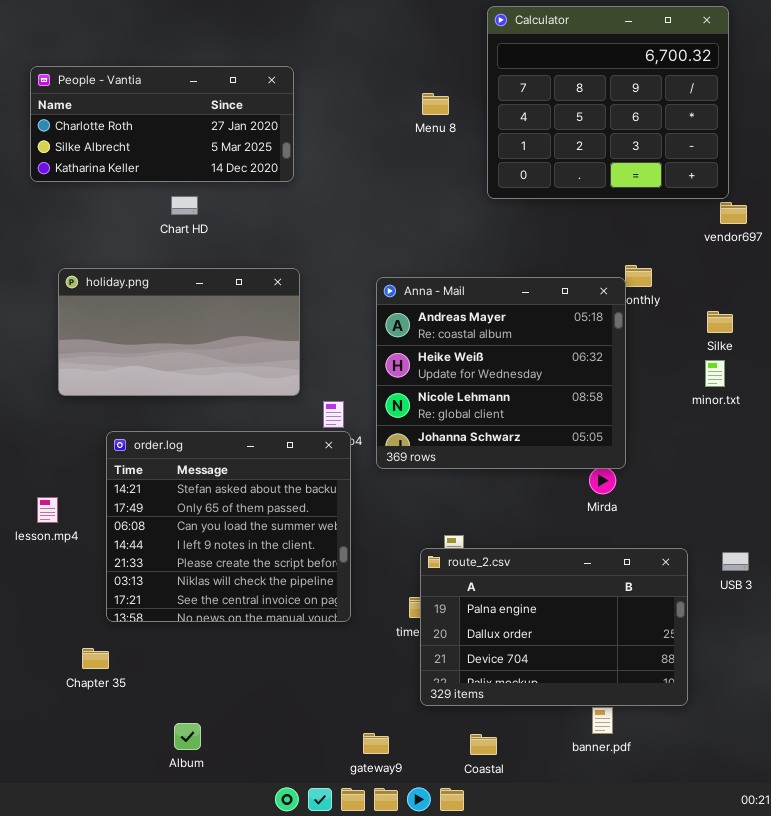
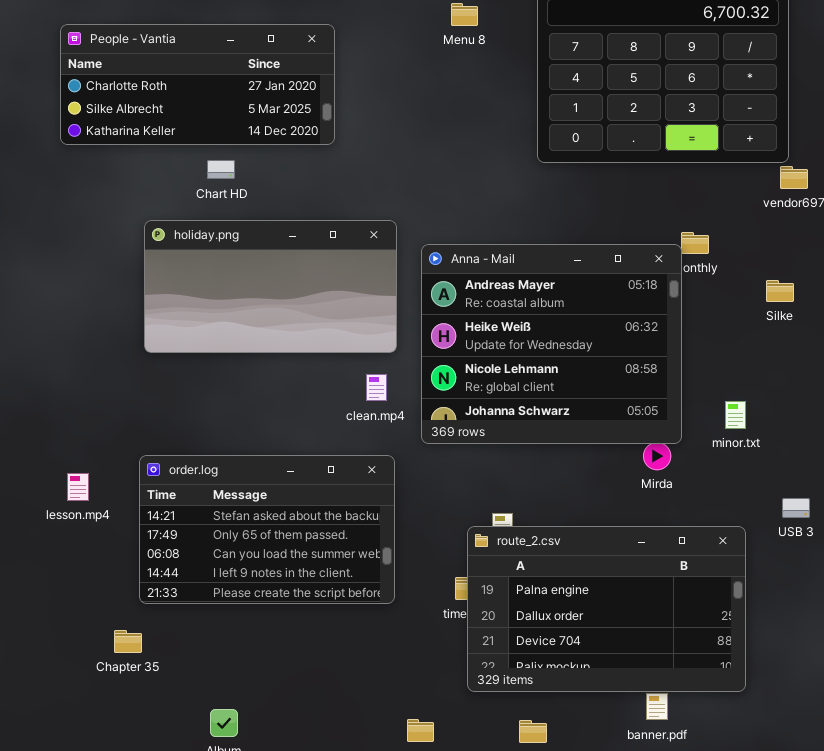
Menu 8: [422,93,449,115] -> [451,3,478,26], moved
holiday.png: [58,268,300,396] -> [144,220,397,353], moved
minor.txt: [705,360,725,387] -> [725,401,746,429], moved
order.log: [106,431,351,622] -> [139,455,395,604], resized
USB 3: [722,552,749,571] -> [782,498,810,518], moved

